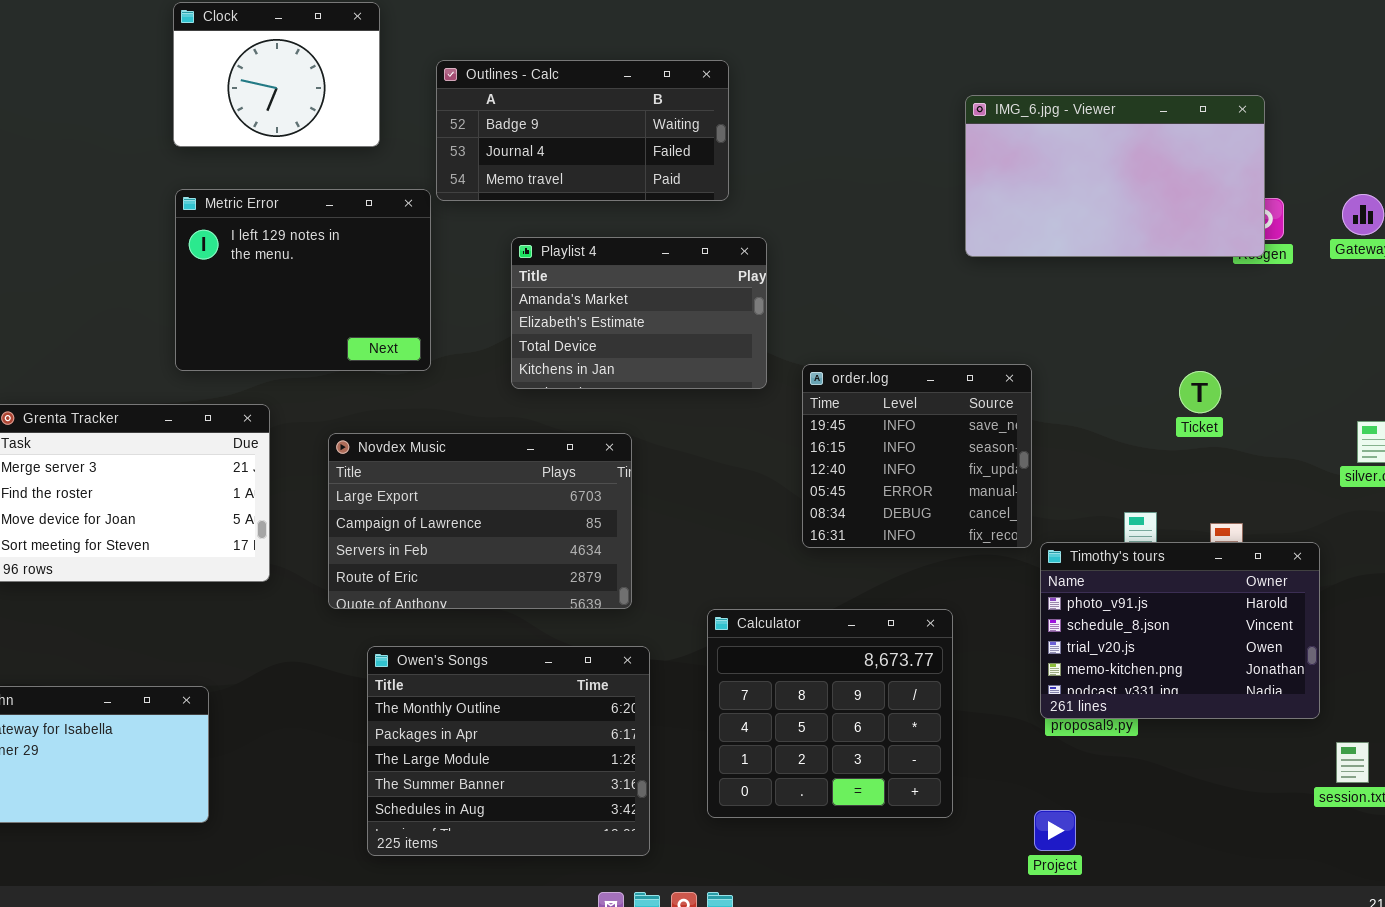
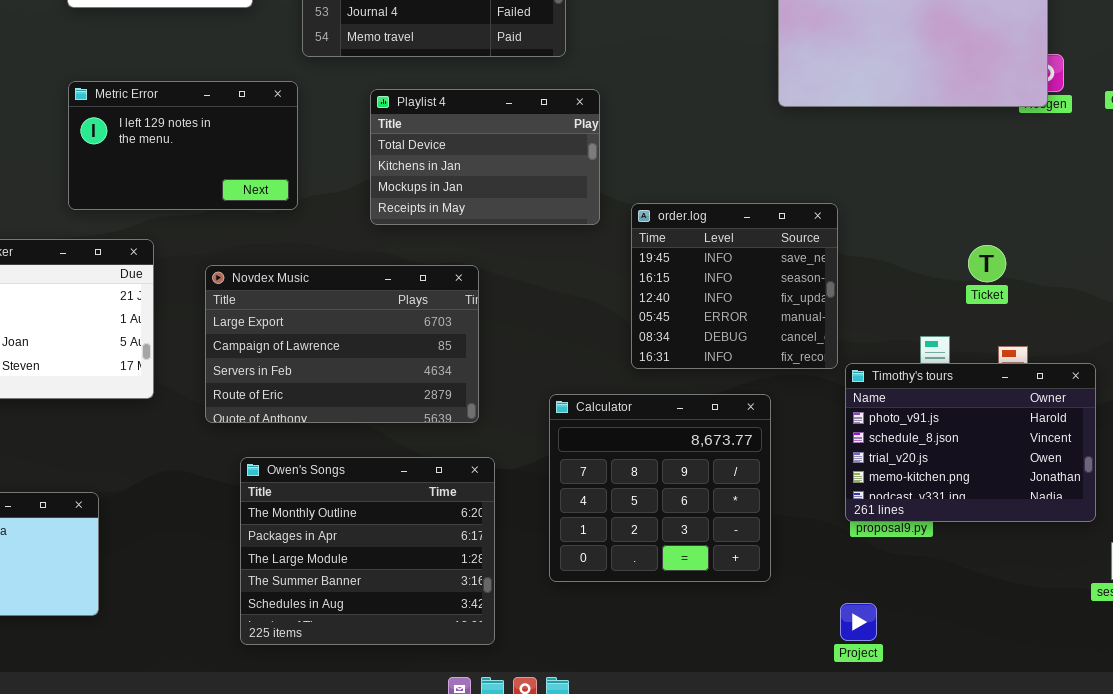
Metric Error: [175,189,431,371] -> [68,81,298,210], resized
Playlist 4: [511,237,767,389] -> [370,89,600,225], scrolled down 2 rows
Ticket: [1179,371,1221,413] -> [968,245,1006,282], moved
Calculator: [707,609,953,818] -> [549,394,771,582], moved

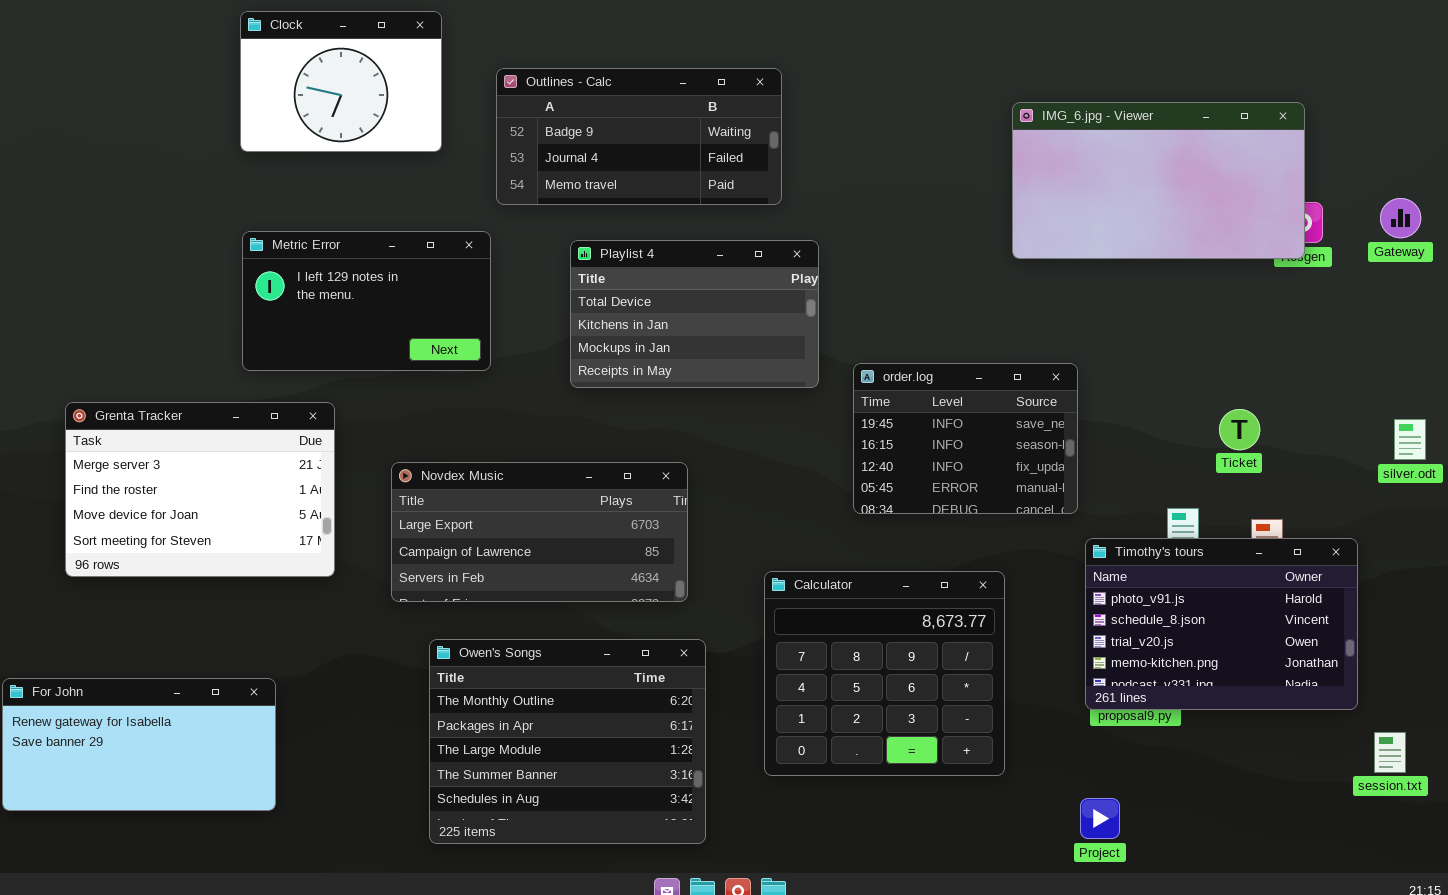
order.log: [631,203,838,369] -> [853,363,1078,514], resized
Novdex Music: [205,265,479,423] -> [391,462,688,602], resized

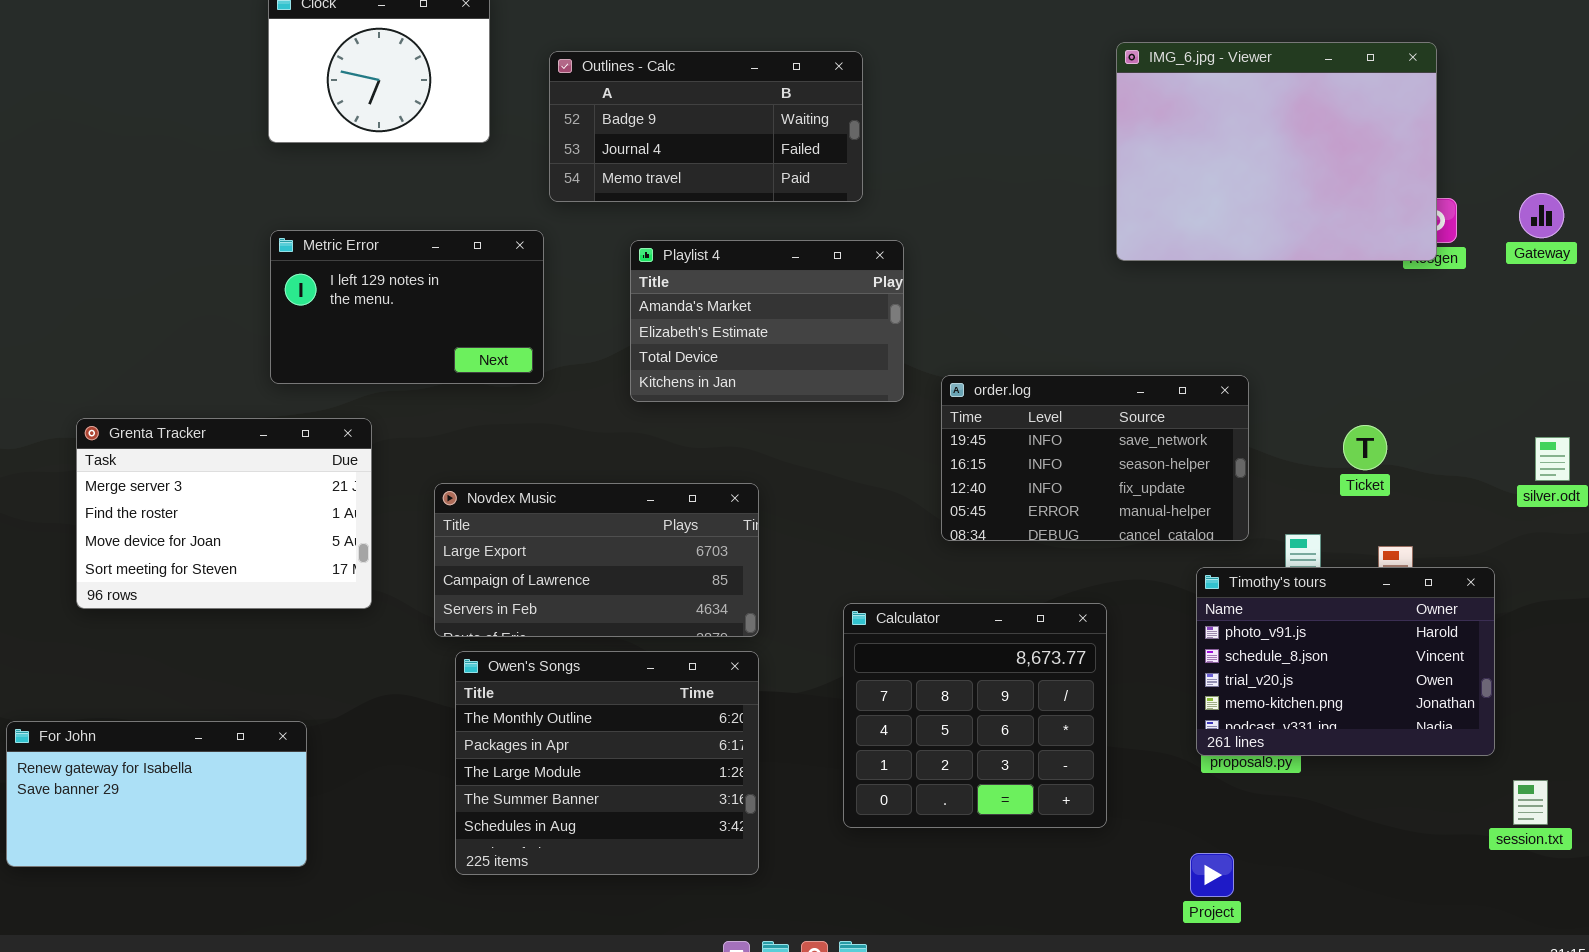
IMG_6.jpg - Viewer: [1012,102,1305,259] -> [1116,42,1437,261], resized
Playlist 4: [570,240,819,388] -> [630,240,904,402], scrolled up 2 rows
order.log: [853,363,1078,514] -> [941,375,1249,541], resized
Owen's Songs: [429,639,706,844] -> [455,651,759,875], moved

